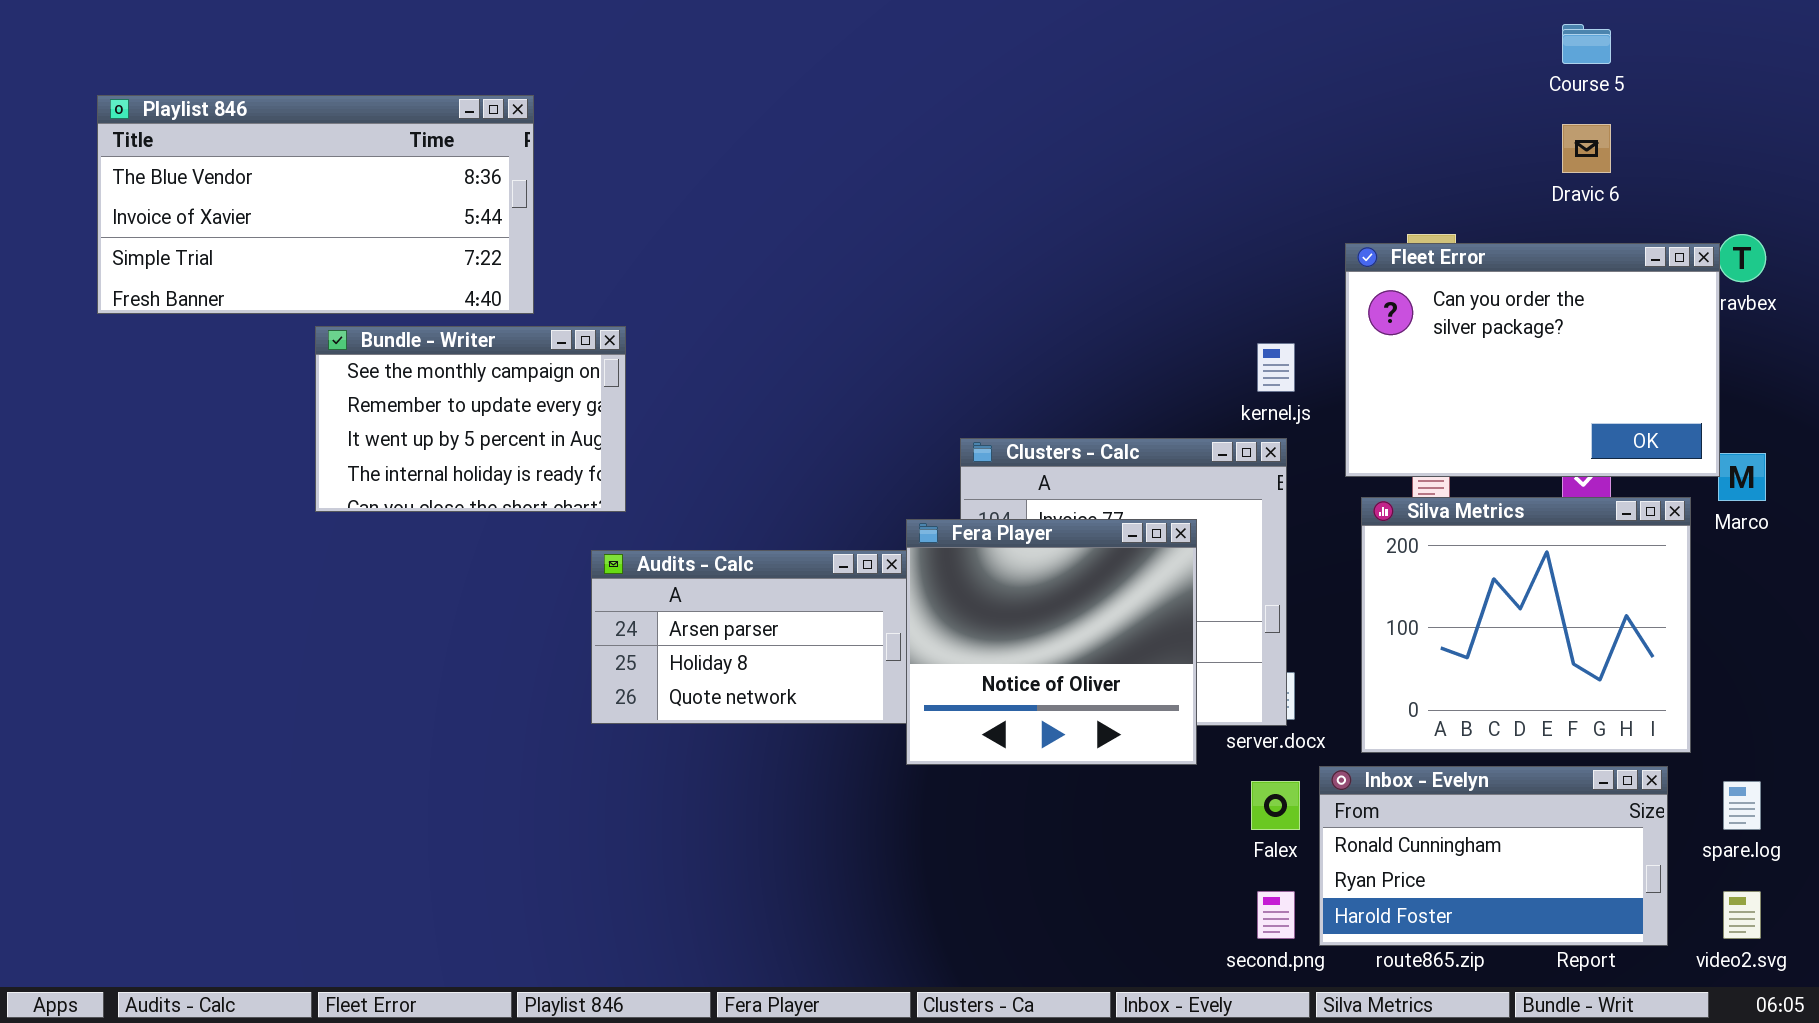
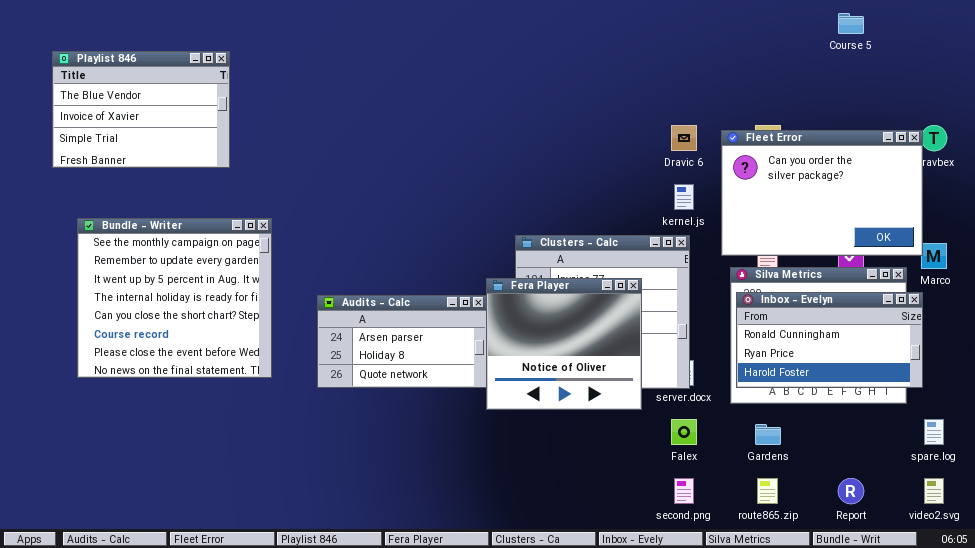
Playlist 846: [97,95,534,314] -> [52,51,230,168], resized
Dravic 6: [1562,124,1611,173] -> [671,125,697,151], moved
Bundle - Writer: [315,326,626,512] -> [77,218,272,378], moved, resized
Inbox - Evelyn: [1319,766,1668,946] -> [736,292,923,388], moved

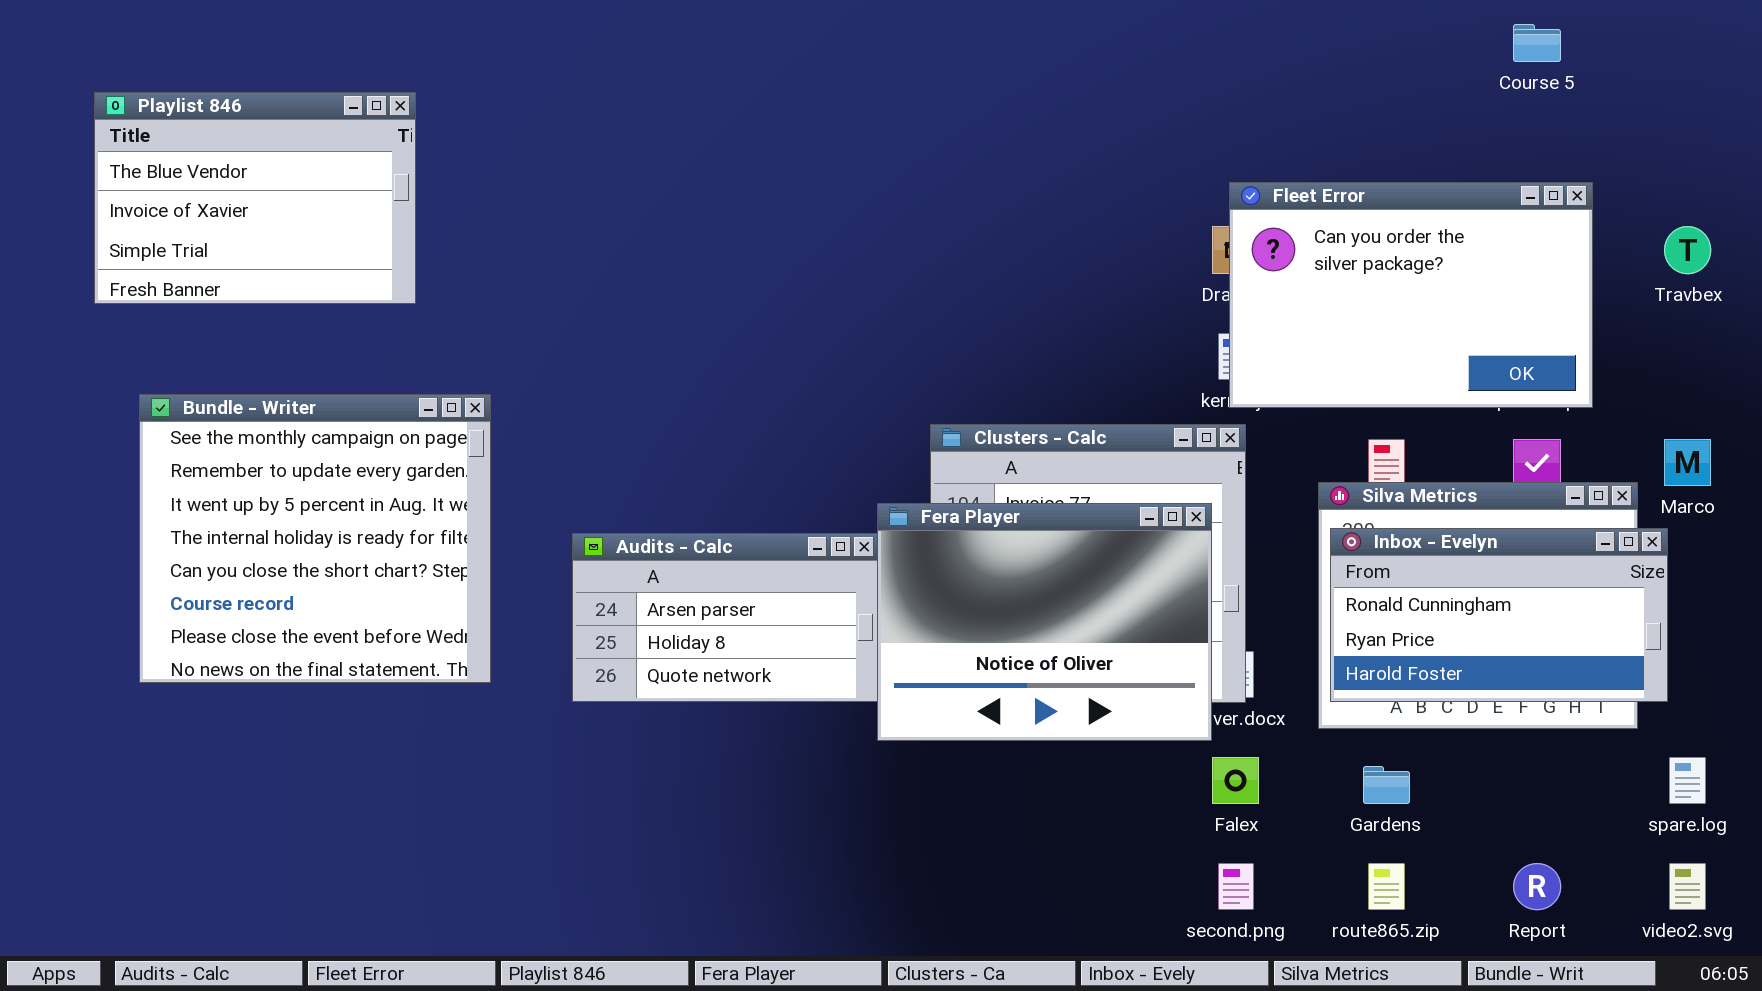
Fleet Error: [721,130,923,256] -> [1229,182,1593,408], moved
Fera Player: [486,278,642,410] -> [877,503,1212,741], resized

